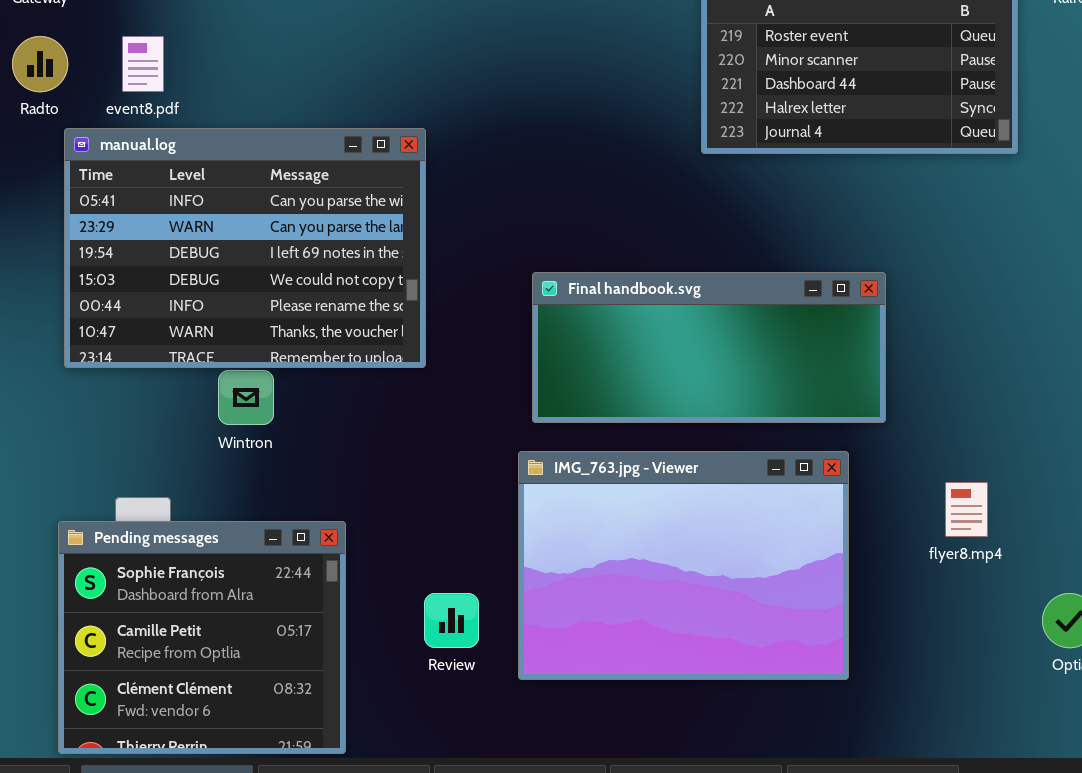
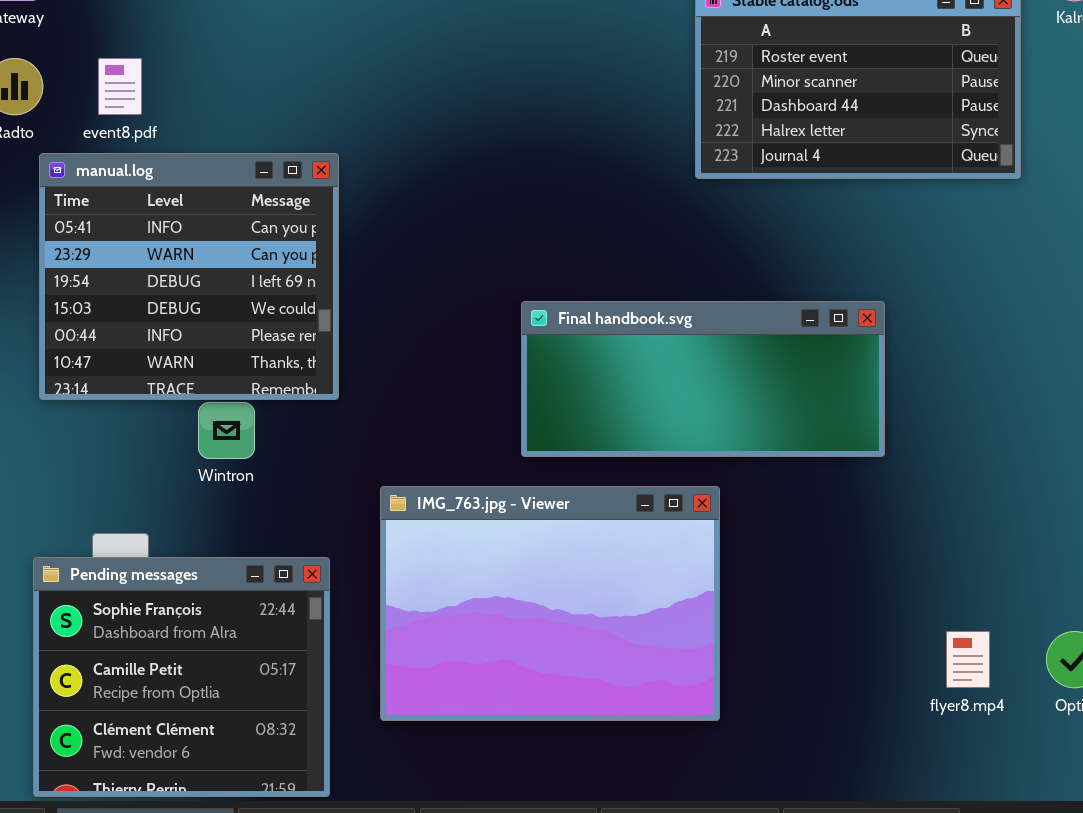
manual.log: [64,128,426,368] -> [39,153,339,400], resized
IMG_763.jpg - Viewer: [518,451,849,680] -> [380,486,720,721], moved
flyer8.mp4: [945,482,988,537] -> [946,631,990,688], moved

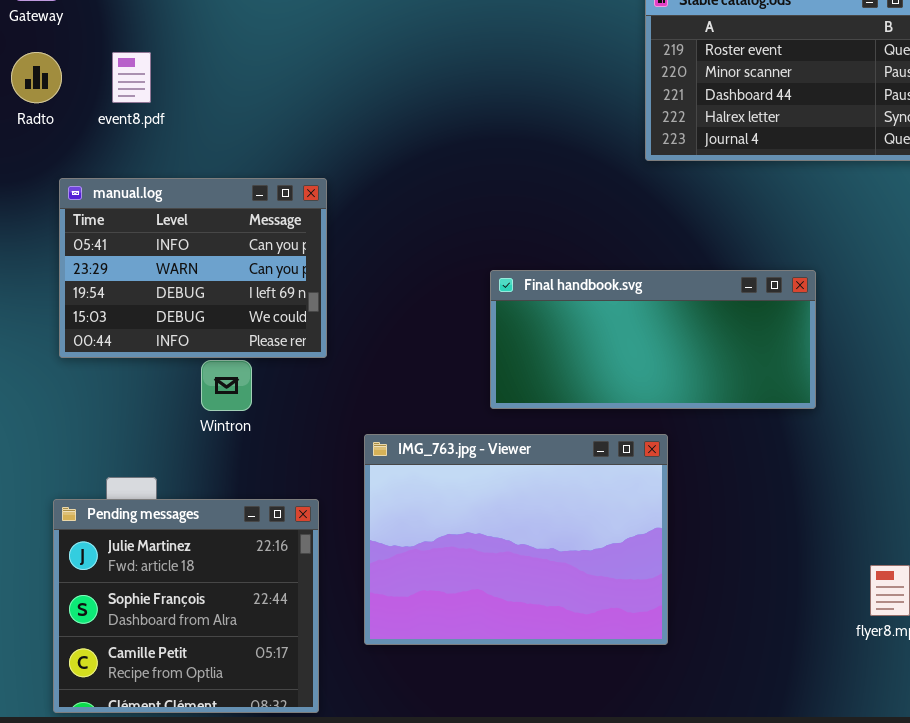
manual.log: [39,153,339,400] -> [59,178,327,358], resized
Pending messages: [33,557,330,797] -> [53,499,319,713], scrolled up 1 row

